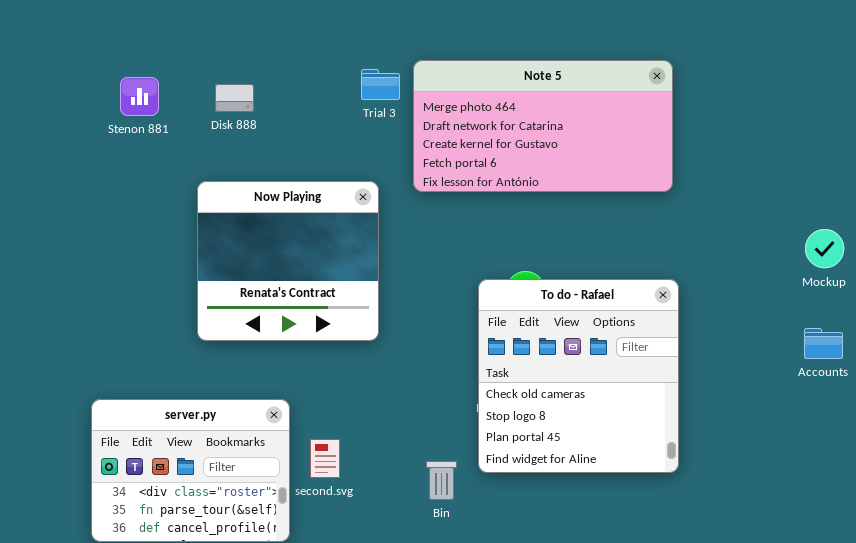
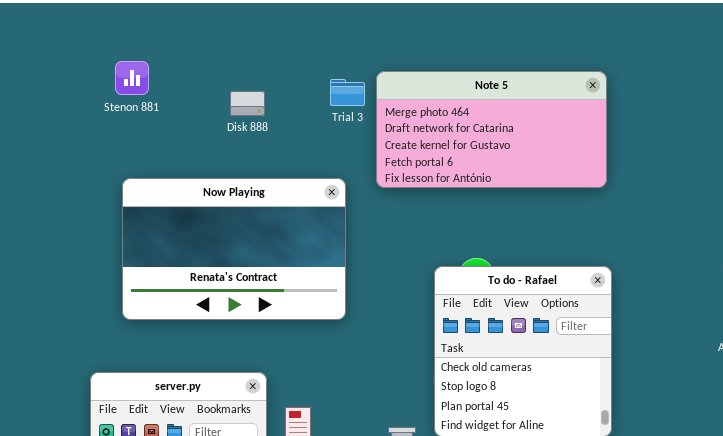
Stenon 881: [120,77,159,116] -> [115,61,149,95], moved
Disk 888: [215,84,254,112] -> [230,91,265,116], moved
Now Playing: [197,181,379,341] -> [122,178,346,320], resized

